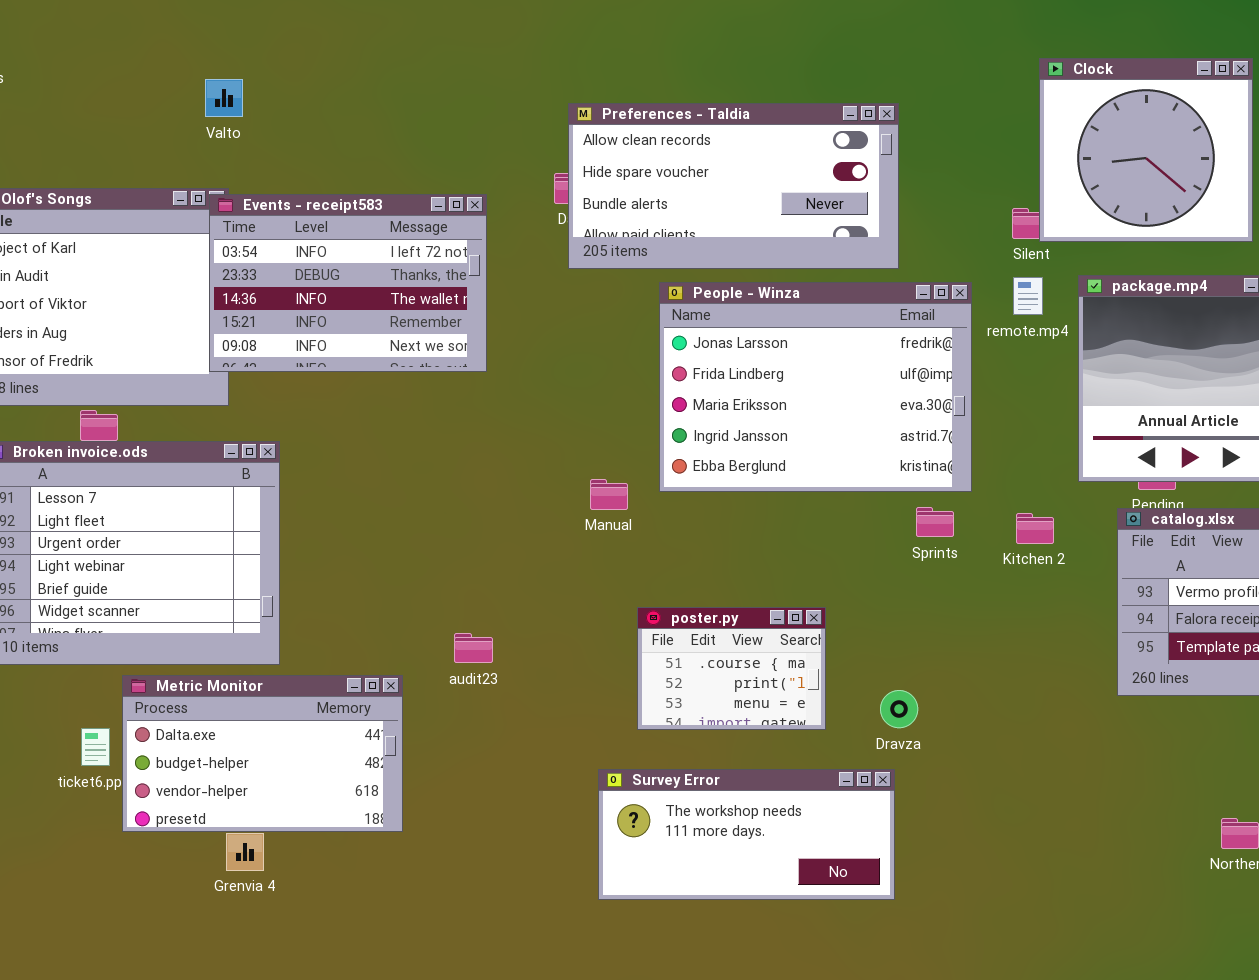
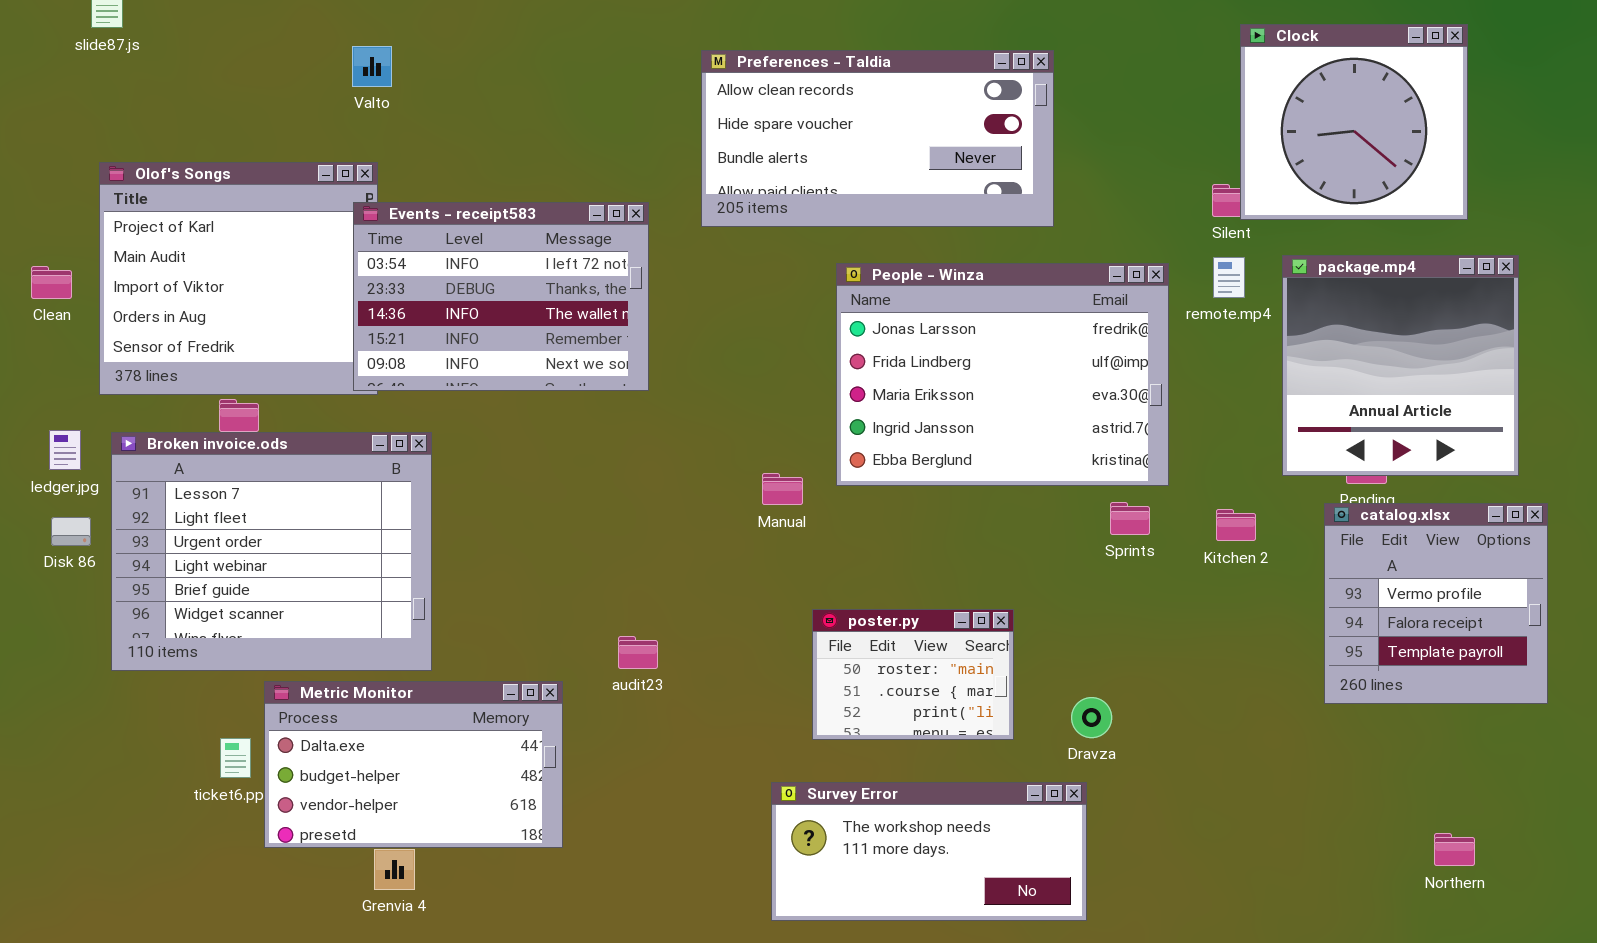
Preferences - Taldia: [568,103,899,269] -> [701,50,1054,227], moved
Events - receipt583: [209,194,487,372] -> [353,202,649,391], moved
poster.py: [637,607,826,730] -> [812,609,1014,740], scrolled up 1 row

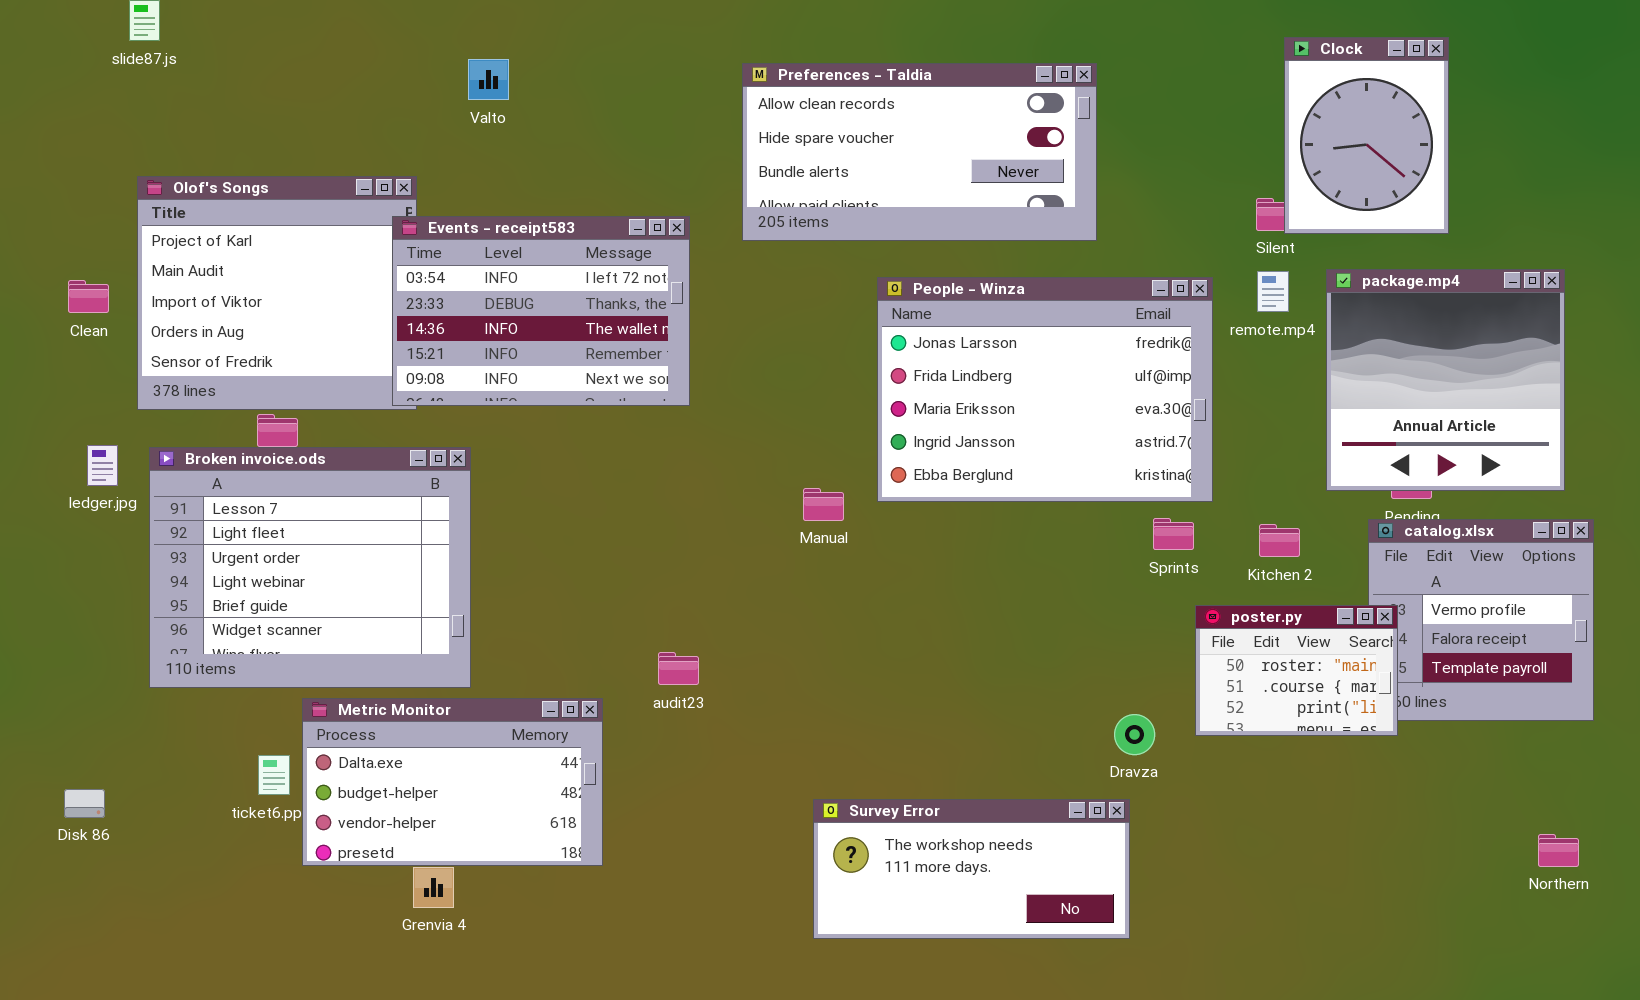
Clock: [1240,24,1468,220] -> [1284,37,1449,234], resized
Valto: [352,46,392,87] -> [468,59,509,100], moved
Disk 86: [51,517,91,546] -> [64,789,105,818], moved
poster.py: [812,609,1014,740] -> [1195,605,1398,736], moved
Northern: [1434,833,1475,866] -> [1538,834,1579,867], moved

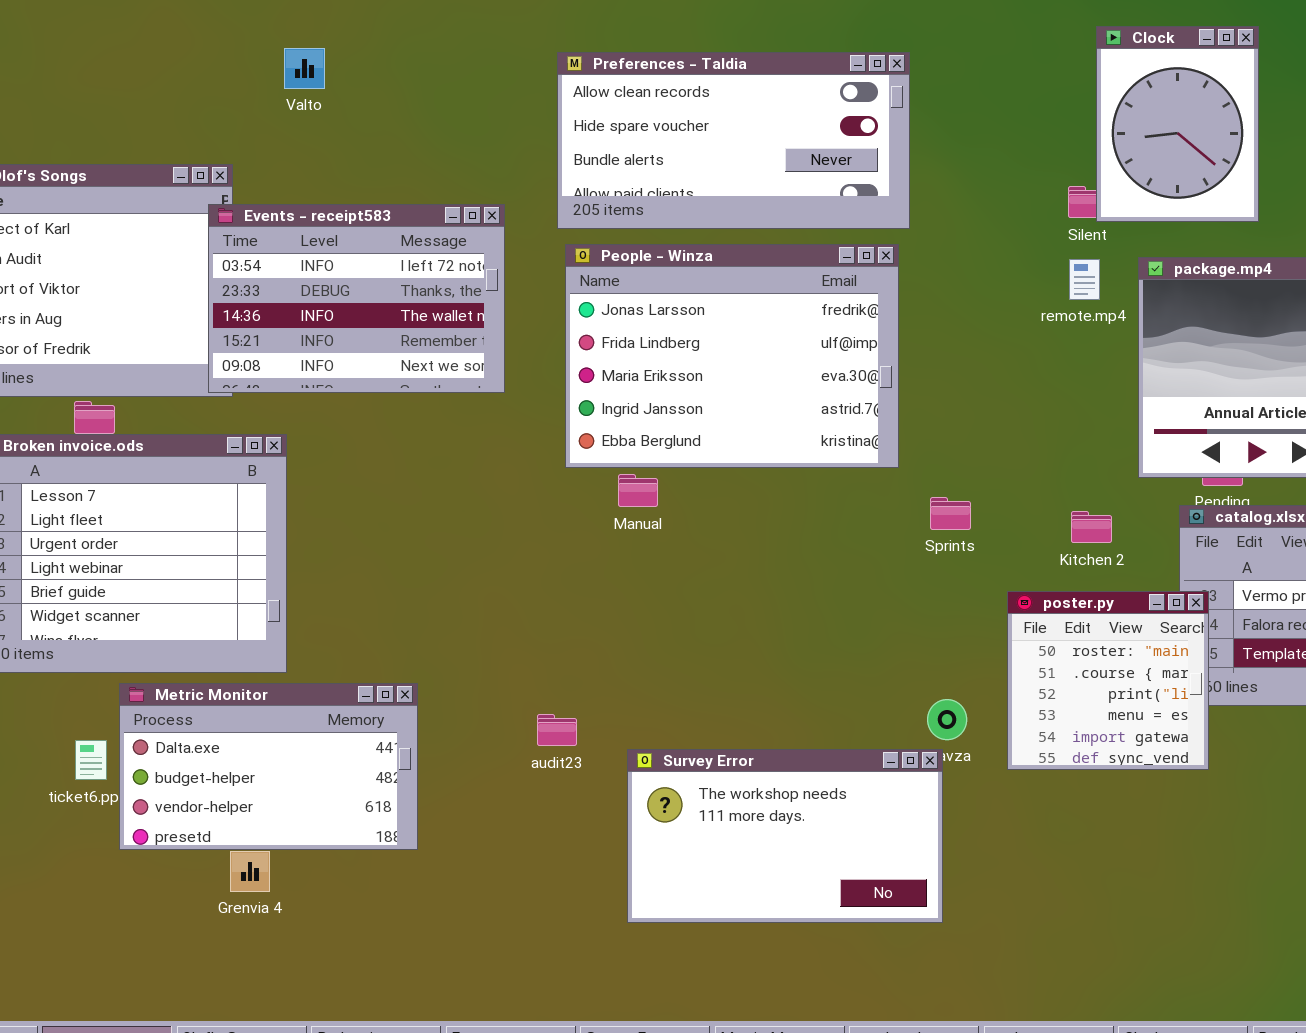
People - Winza: [877,277,1213,502] -> [565,244,899,468], moved
Sprints: [1153,518,1194,550] -> [930,497,971,530], moved
poster.py: [1195,605,1398,736] -> [1007,591,1209,770], resized
audit23: [658,652,699,685] -> [537,714,577,746], moved
Survey Error: [813,799,1130,939] -> [627,749,943,923], resized

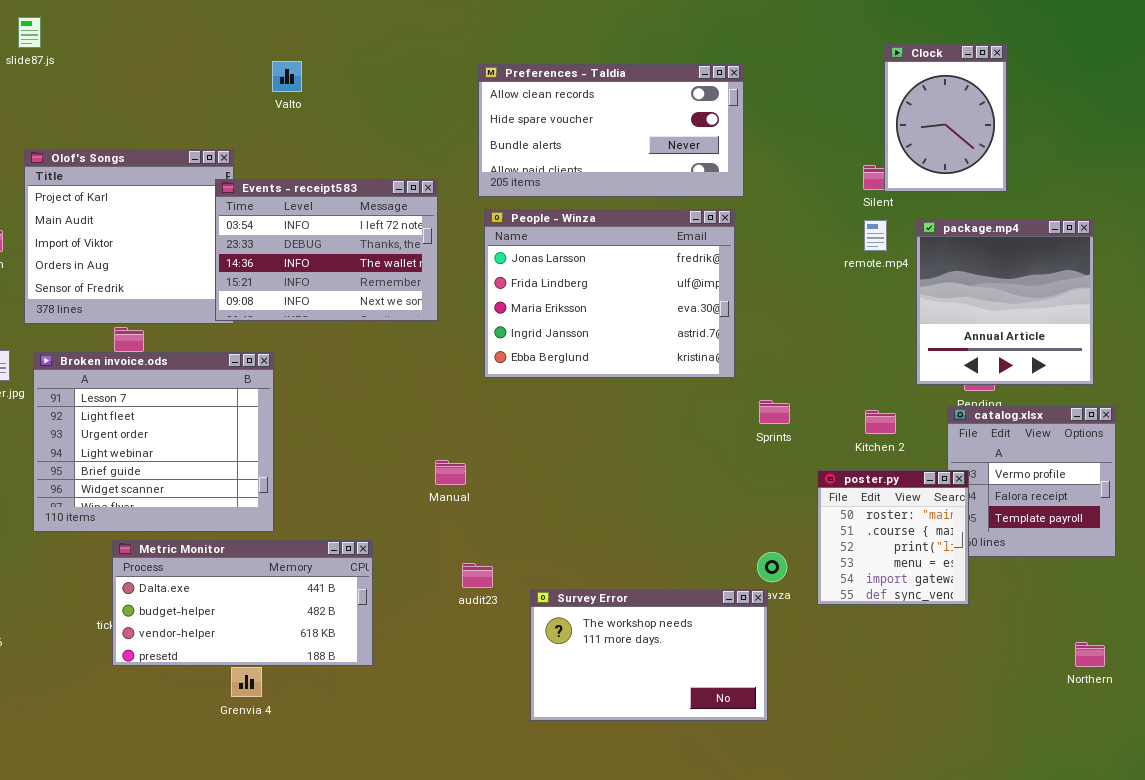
Manual: [618,474,658,507] -> [435,460,466,485], moved
Metric Monitor: [119,683,418,850] -> [112,540,373,666], resized

